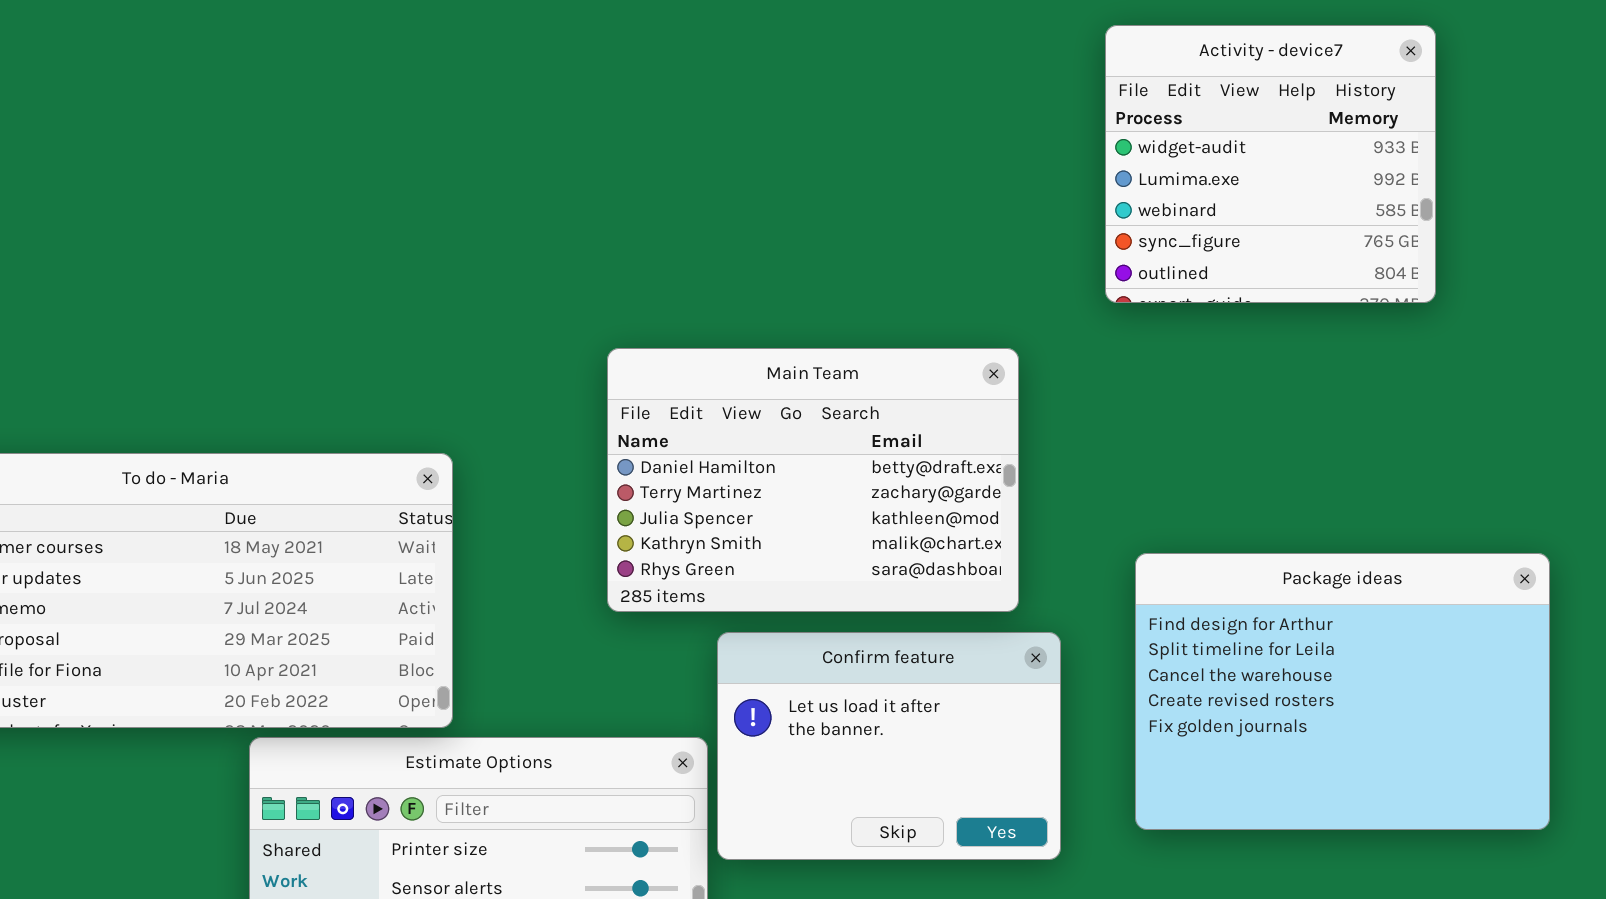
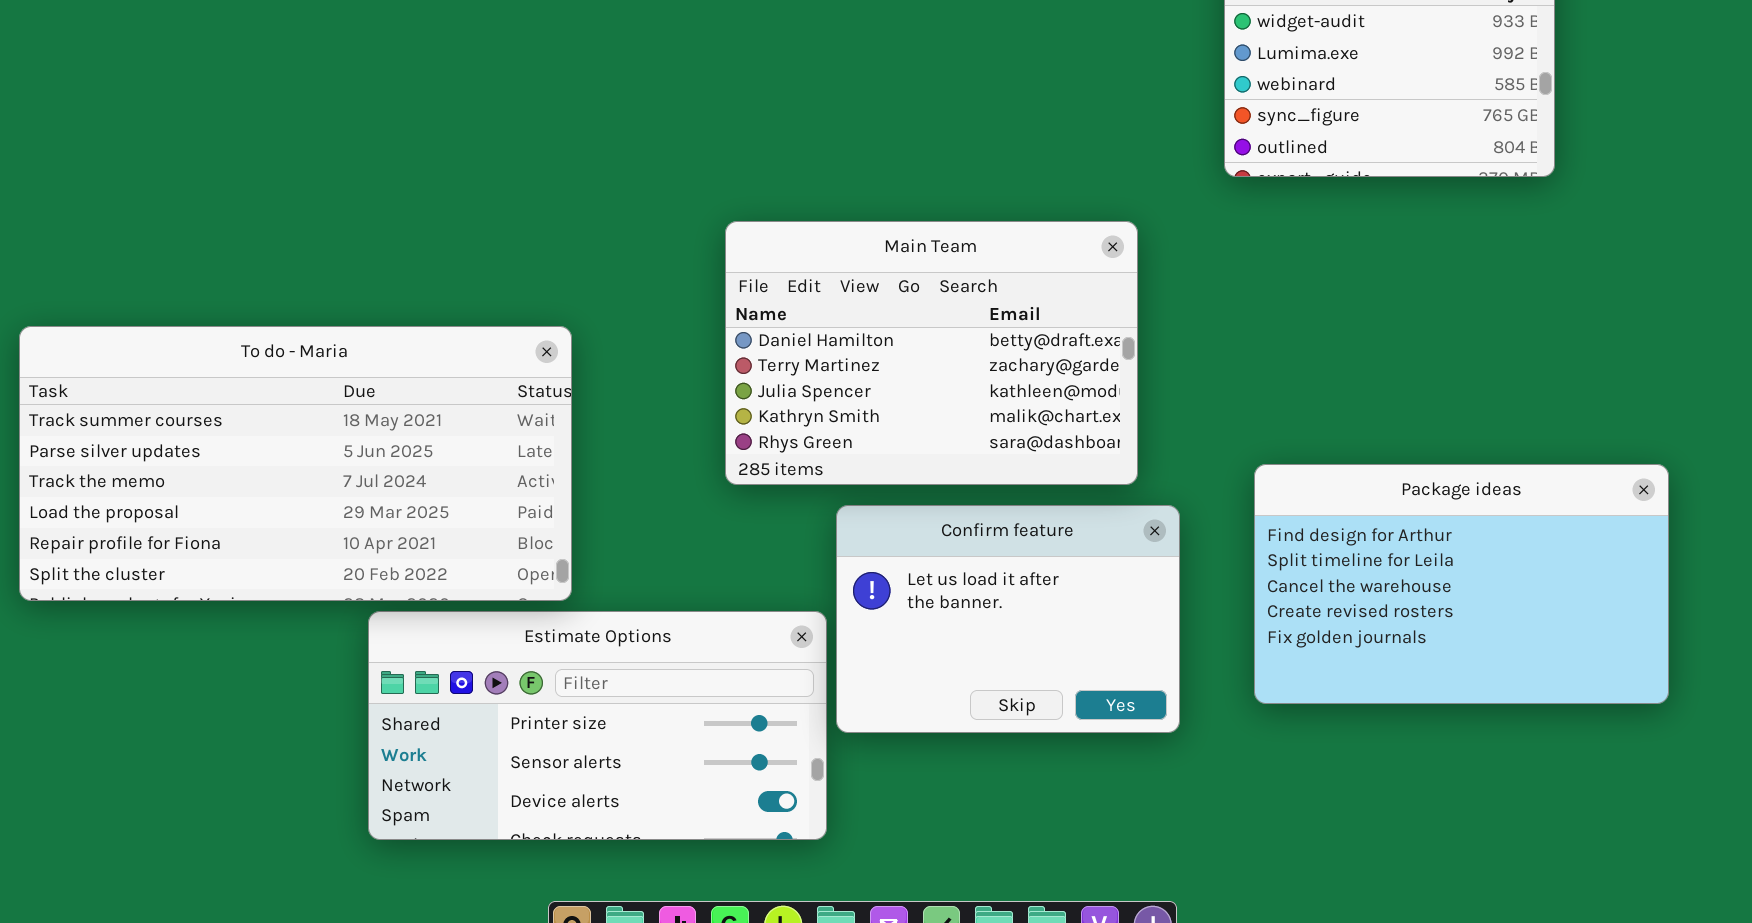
Package ideas: [1135,553,1550,830] -> [1254,464,1669,704], resized

